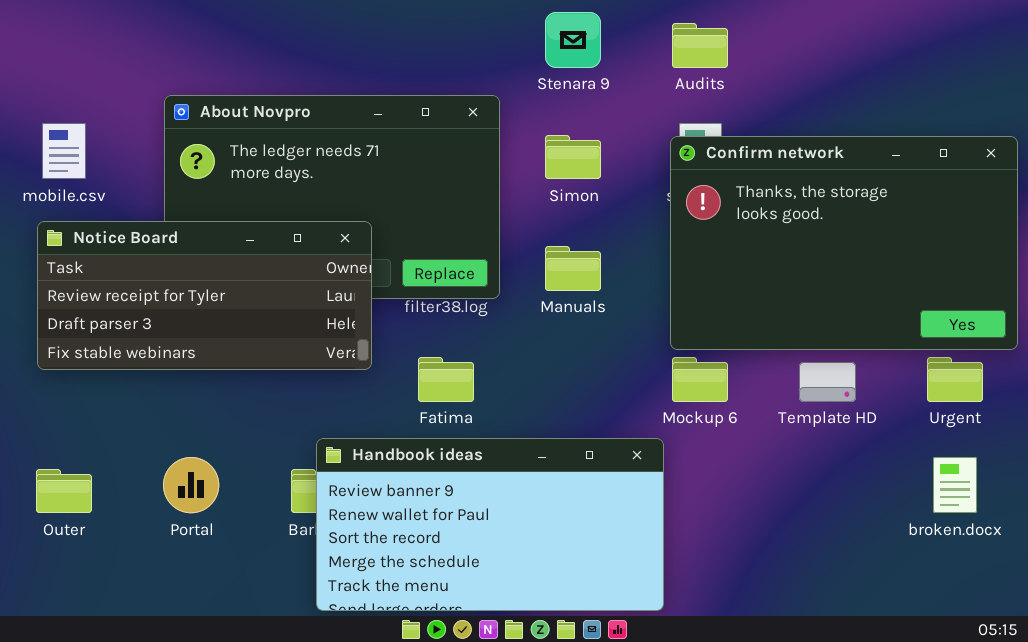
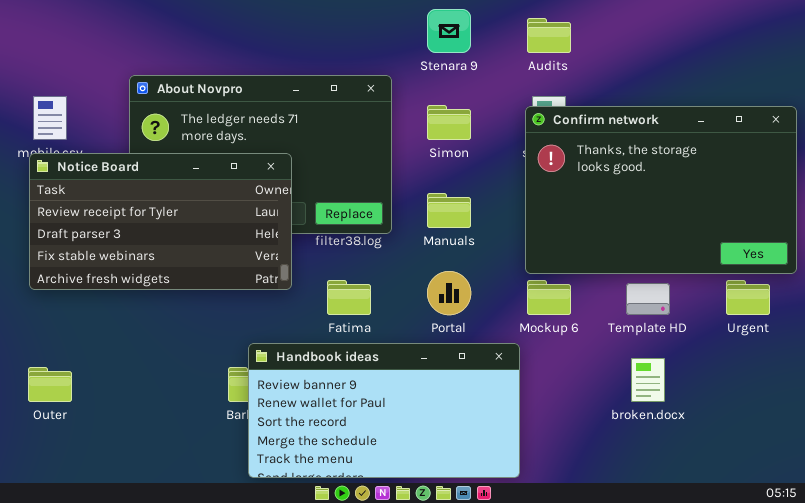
Notice Board: [37,221,372,370] -> [29,153,292,290], resized
Portal: [163,457,219,513] -> [427,271,471,315], moved
broken.docx: [933,457,977,513] -> [631,358,665,402], moved

